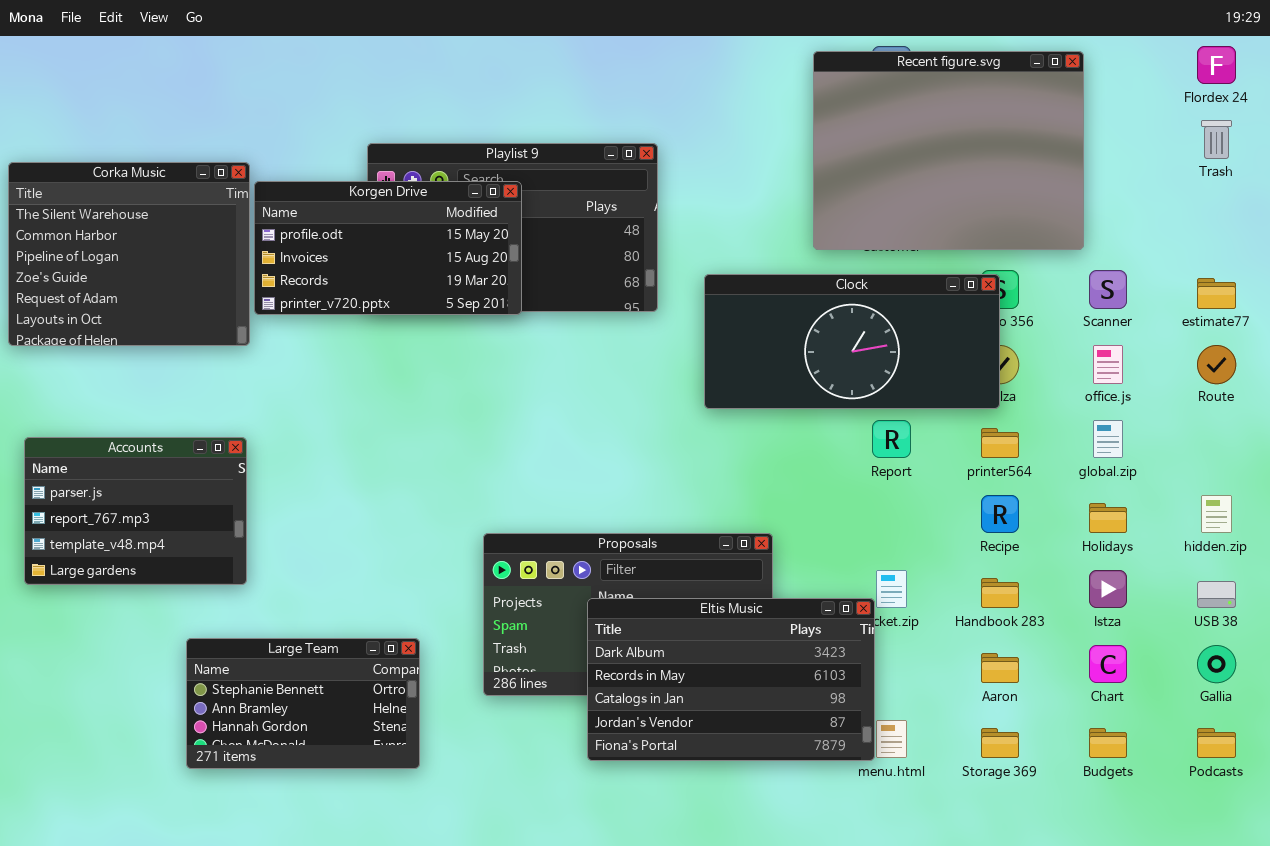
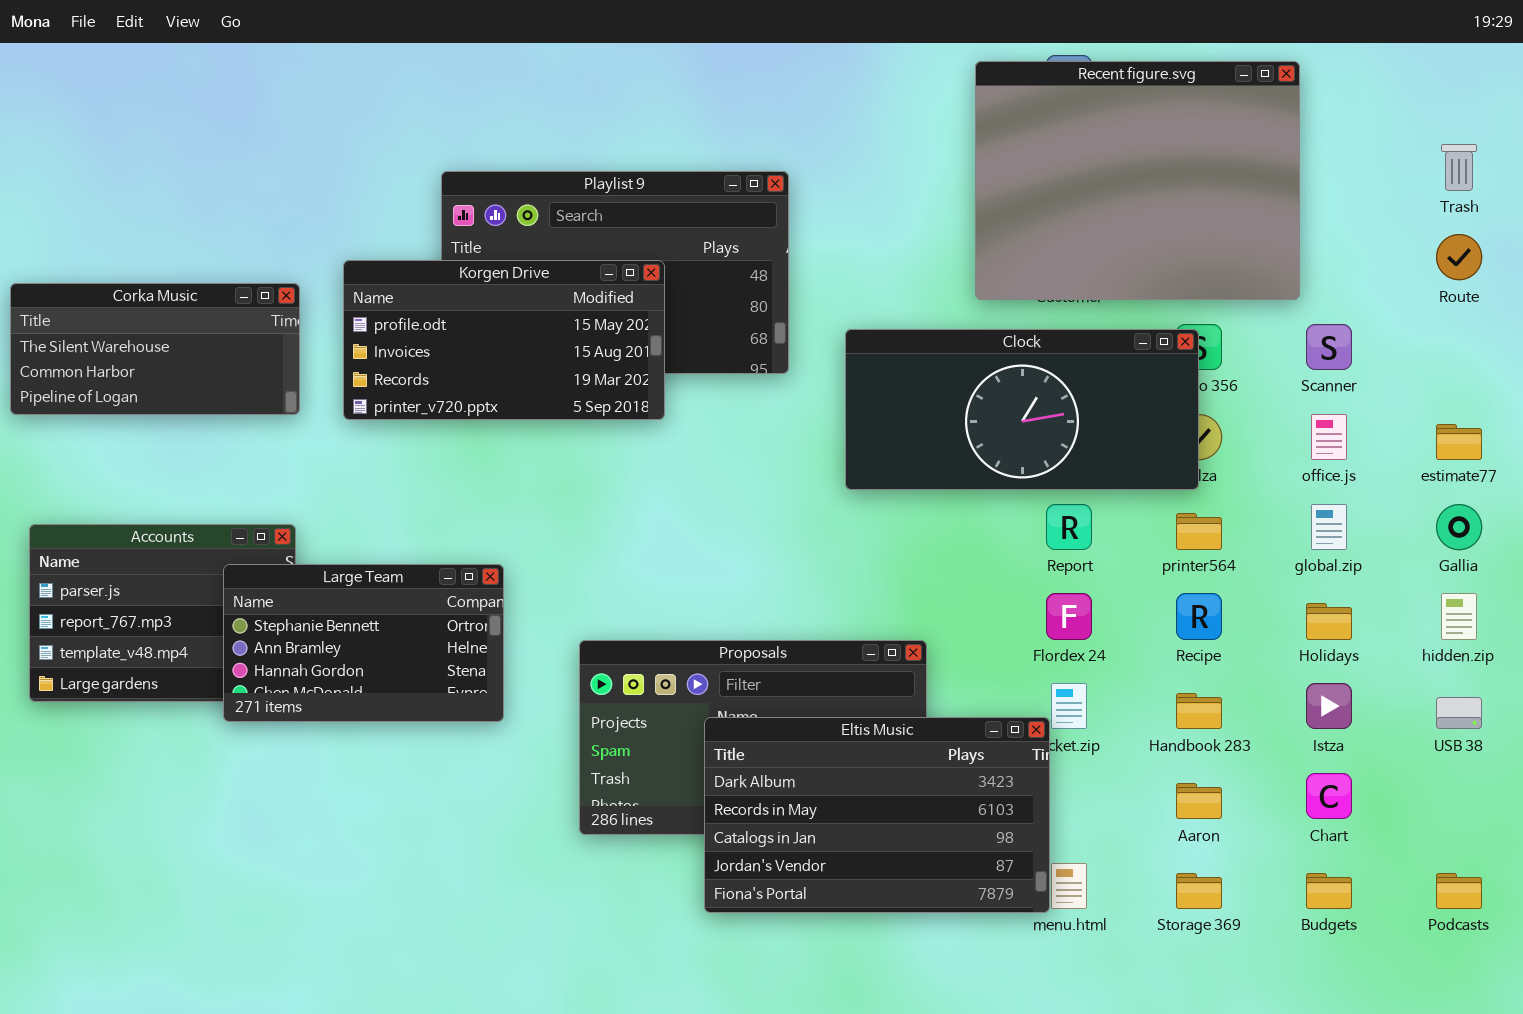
Flordex 24: [1197,46,1236,84] -> [1046,593,1092,640], moved
Corka Music: [8,162,250,346] -> [10,283,300,415], resized
Korgen Drive: [254,181,522,315] -> [343,260,665,420], moved
estimate77: [1197,278,1236,309] -> [1436,424,1482,460], moved
Route: [1197,345,1236,384] -> [1436,234,1482,280], moved
Large Team: [186,638,420,769] -> [223,564,504,722], moved
Gallia: [1197,645,1236,683] -> [1436,504,1482,550], moved

